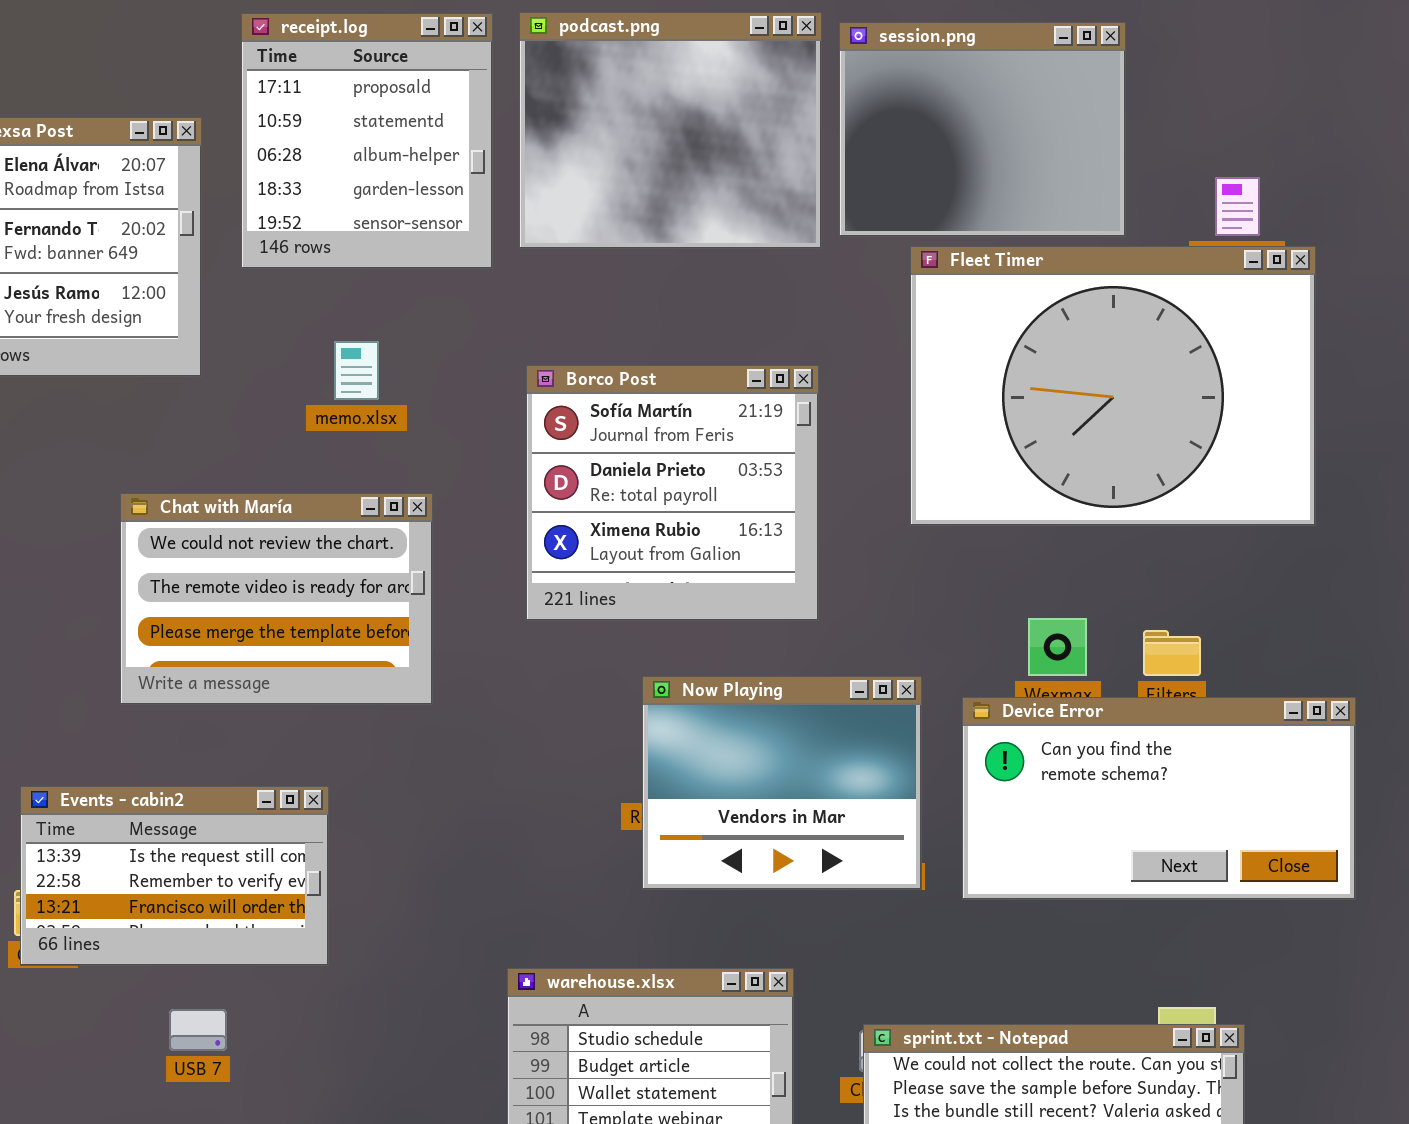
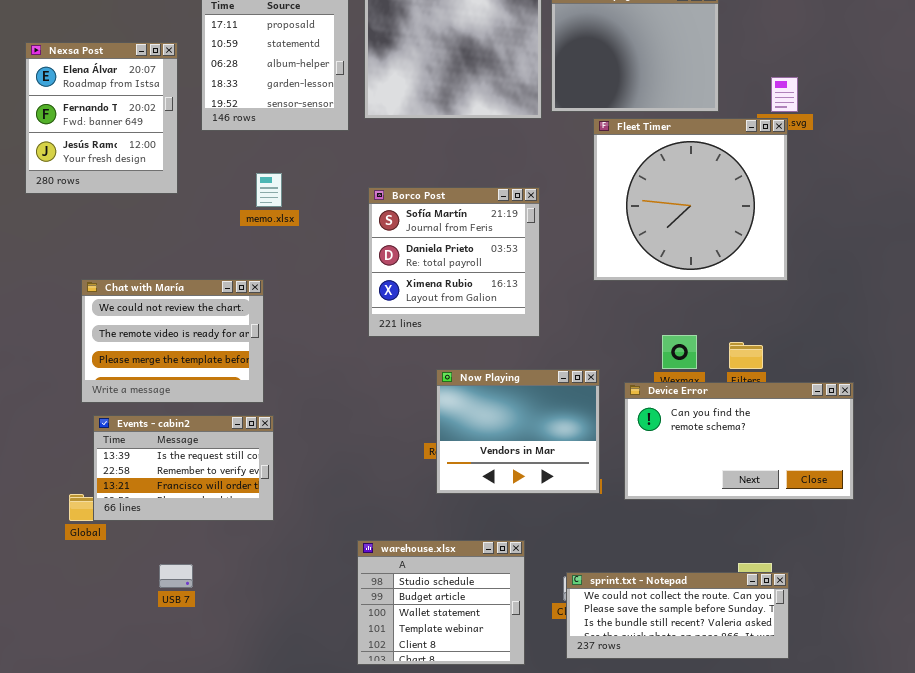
Fleet Timer: [910,246,1316,526] -> [593,118,788,281], resized
Chat with María: [120,493,433,705] -> [81,279,264,403], moved
Events - cabin2: [20,786,329,966] -> [93,415,274,521], moved

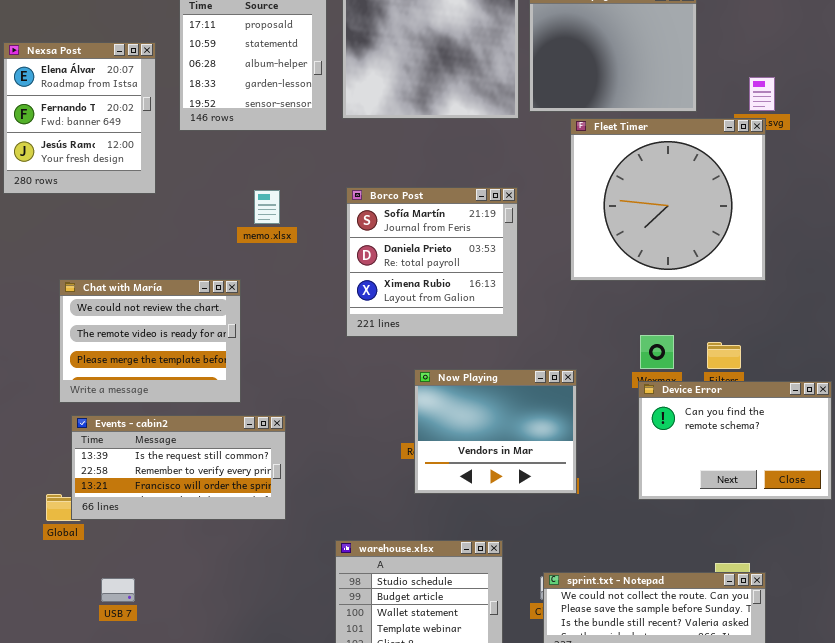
memo.xlsx: [256,173,282,207] -> [254,190,280,224], moved
Device Error: [624,382,854,500] -> [638,381,832,500], resized
Events - cabin2: [93,415,274,521] -> [71,415,286,520], resized
USB 7: [159,564,193,588] -> [101,578,135,602], moved

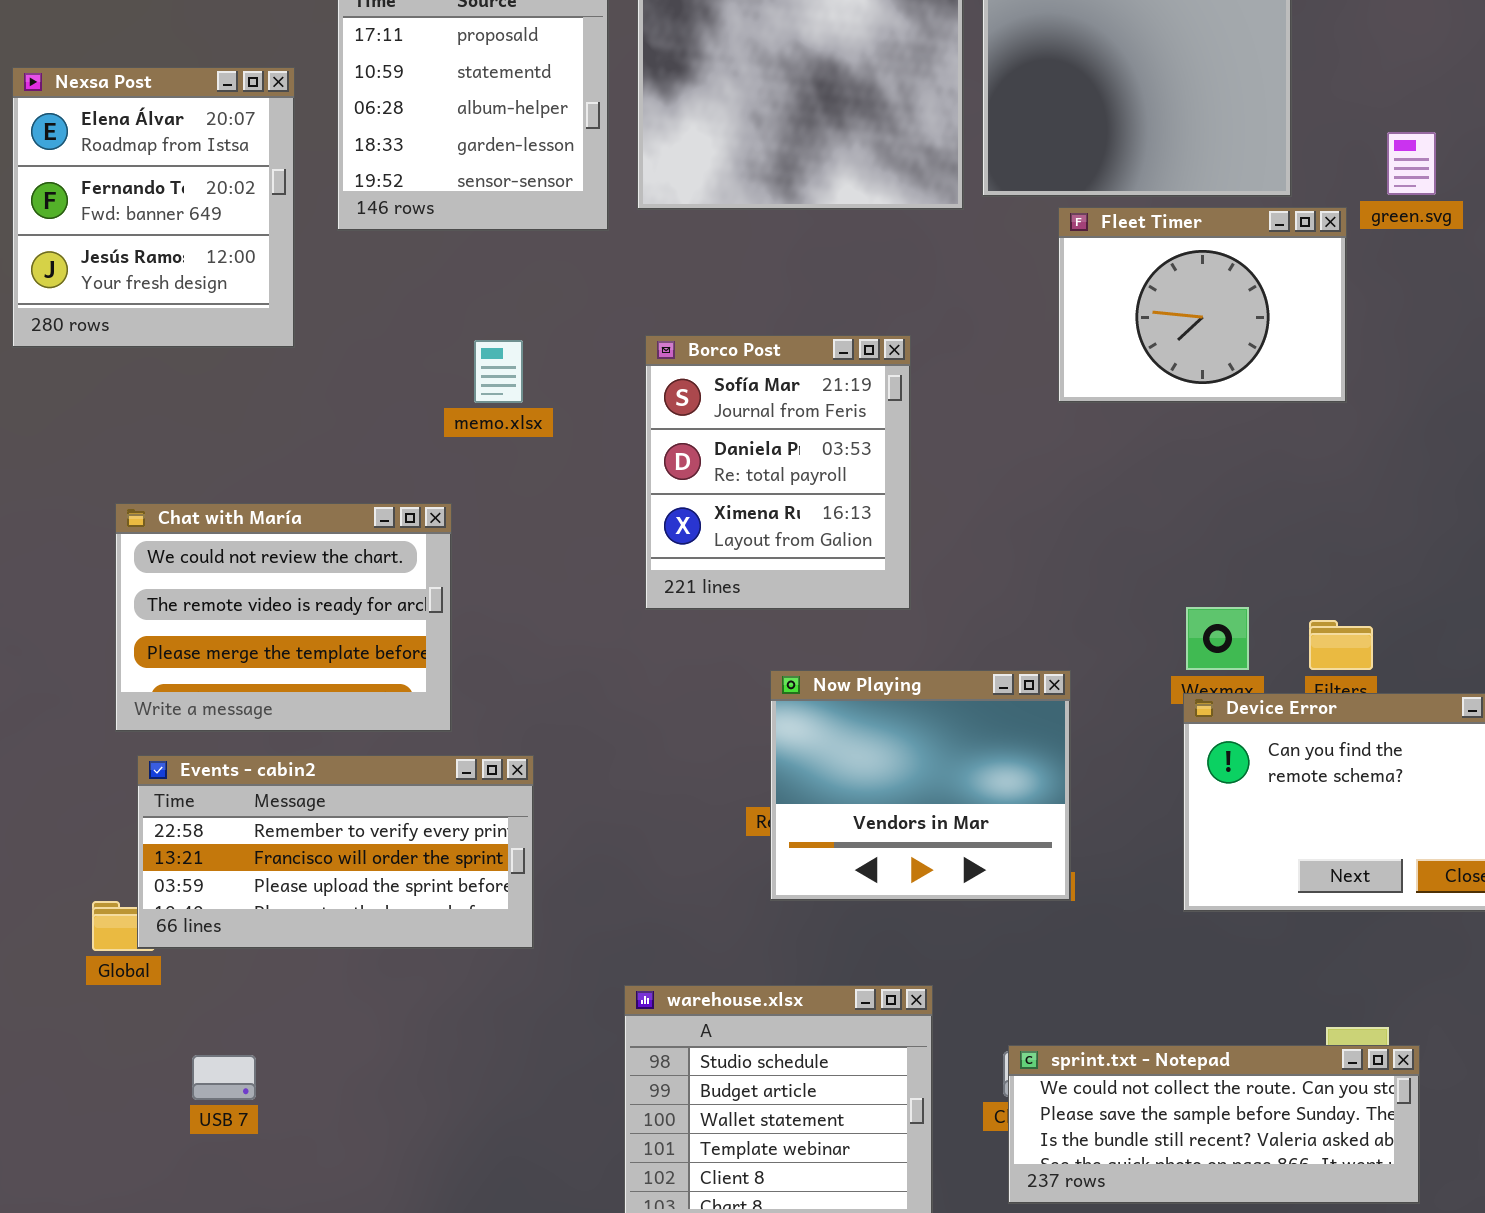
Fleet Timer: [570,118,766,281] -> [1058,207,1347,403], resized
Borco Post: [346,187,518,337] -> [645,335,911,610], resized
Events - cabin2: [71,415,286,520] -> [137,755,534,949], scrolled down 1 row

